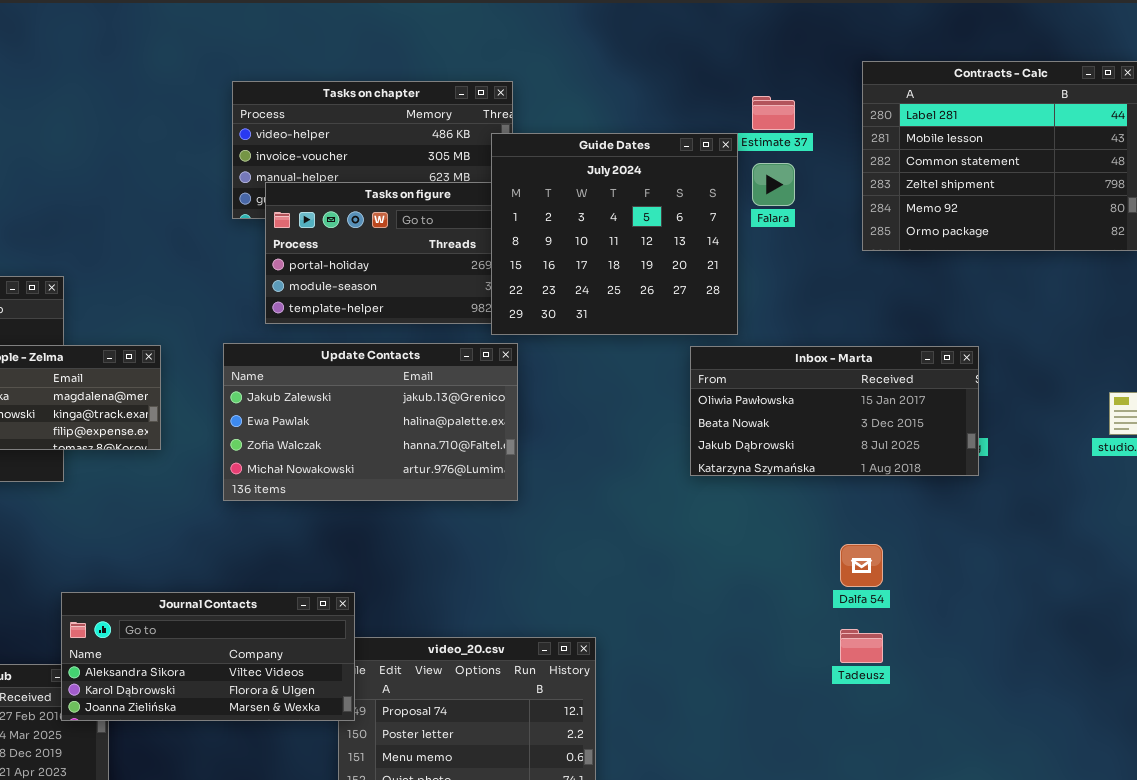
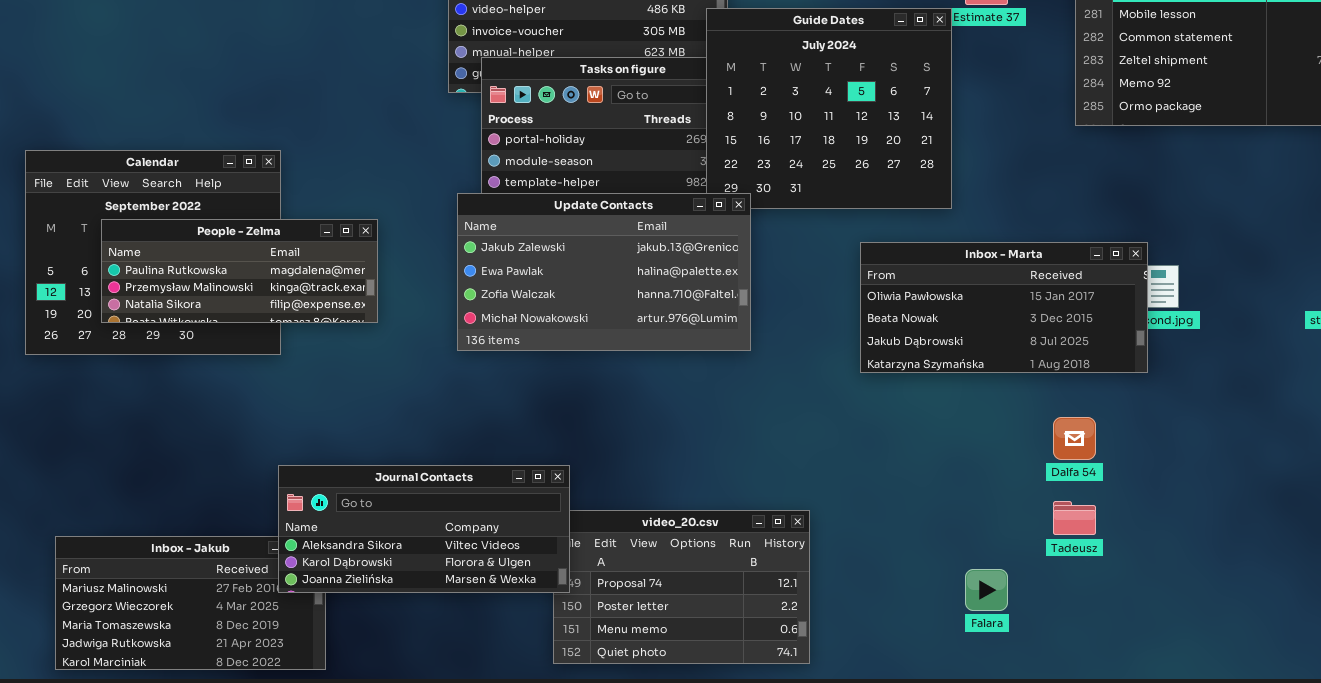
Falara: [752,163,795,206] -> [965,569,1008,611], moved
Update Contacts: [223,343,518,501] -> [457,193,751,351], moved
Inbox - Marta: [690,346,979,476] -> [860,242,1148,373], moved

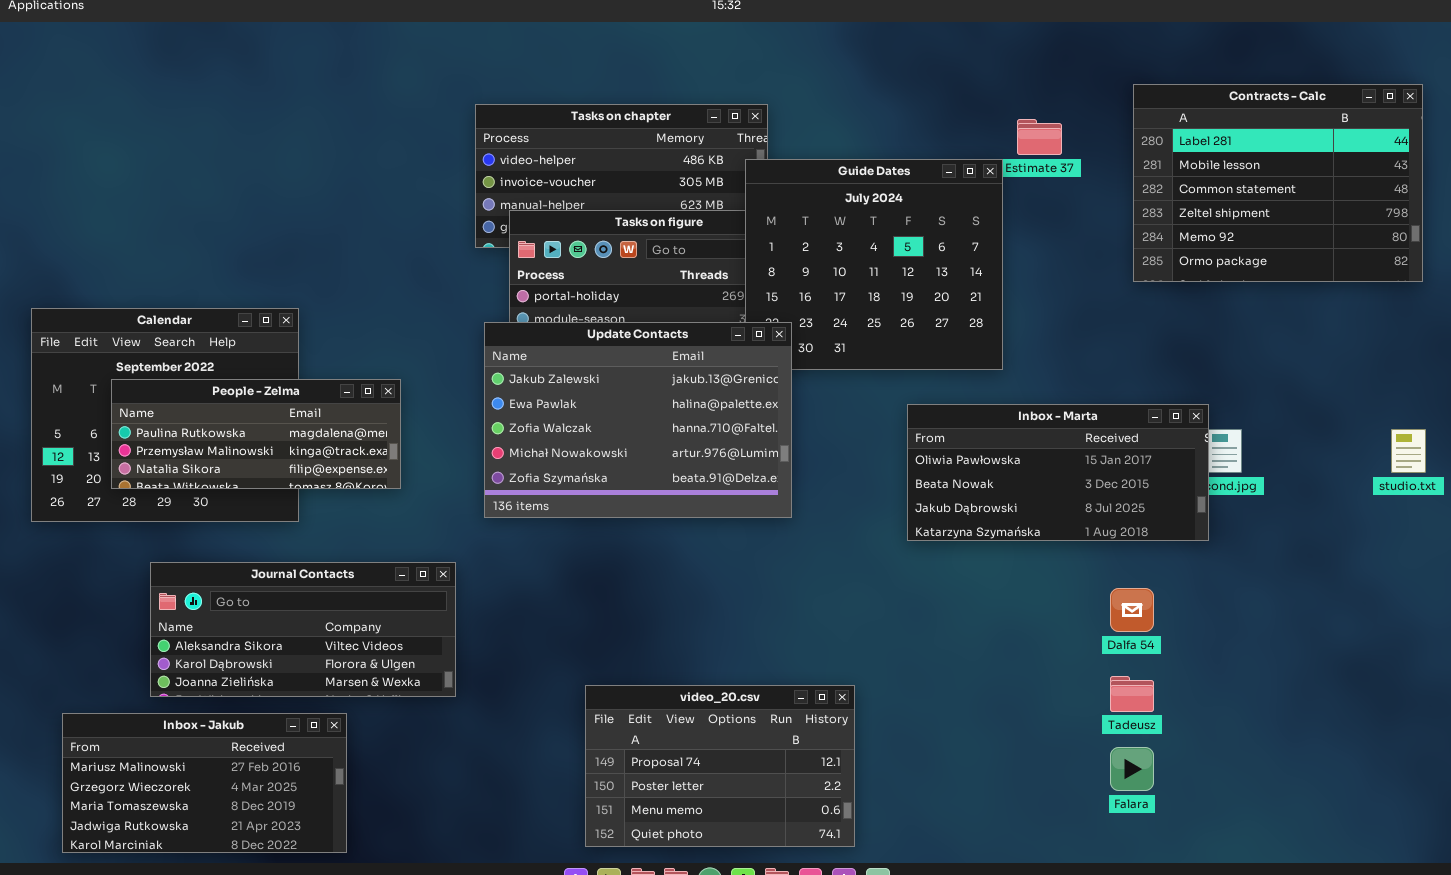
Update Contacts: [457,193,751,351] -> [484,322,792,518], resized
Journal Contacts: [278,465,570,593] -> [150,562,456,697], moved
Falara: [965,569,1008,611] -> [1110,747,1154,791], moved

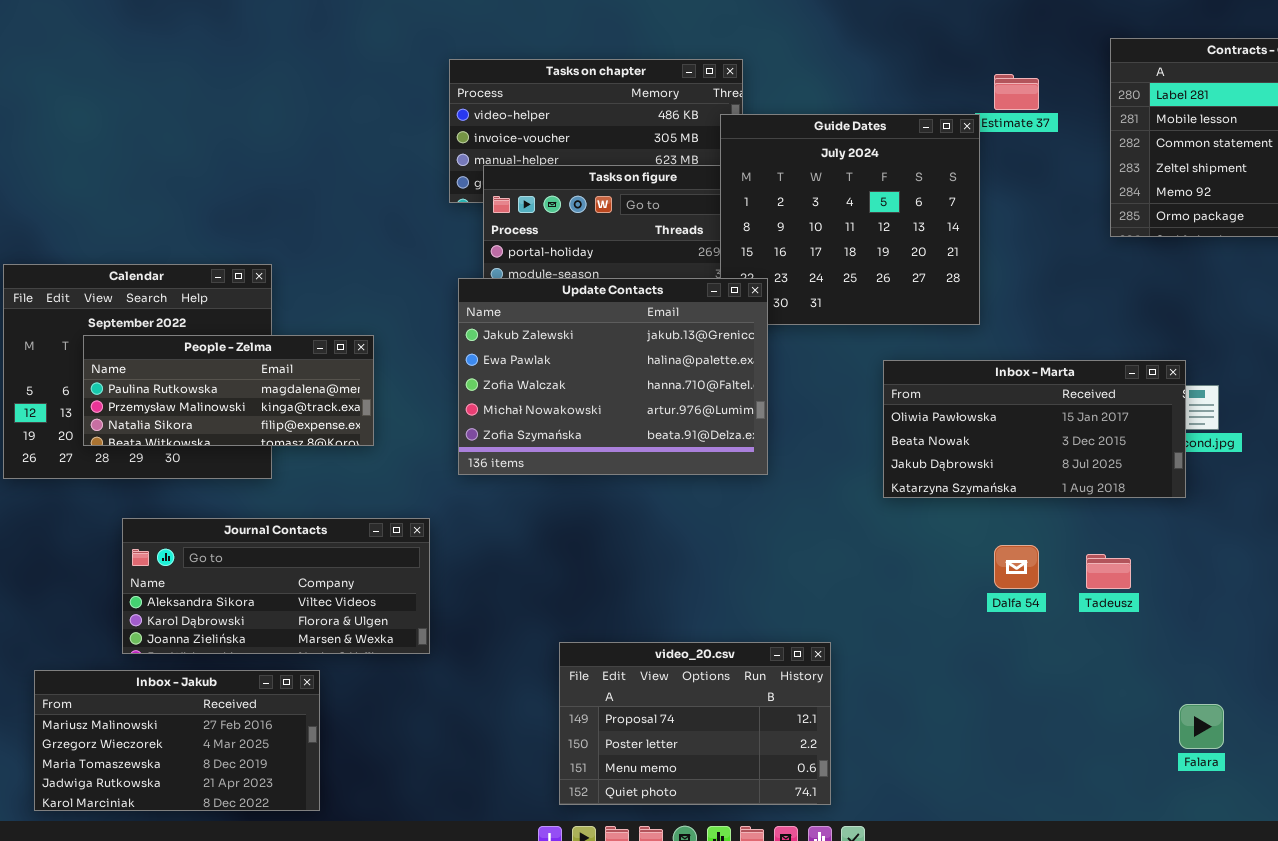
Dalfa 54: [1110,588,1154,632] -> [994,545,1039,589], moved
Tadeusz: [1110,676,1154,712] -> [1086,554,1131,589], moved
Falara: [1110,747,1154,791] -> [1179,704,1224,749], moved

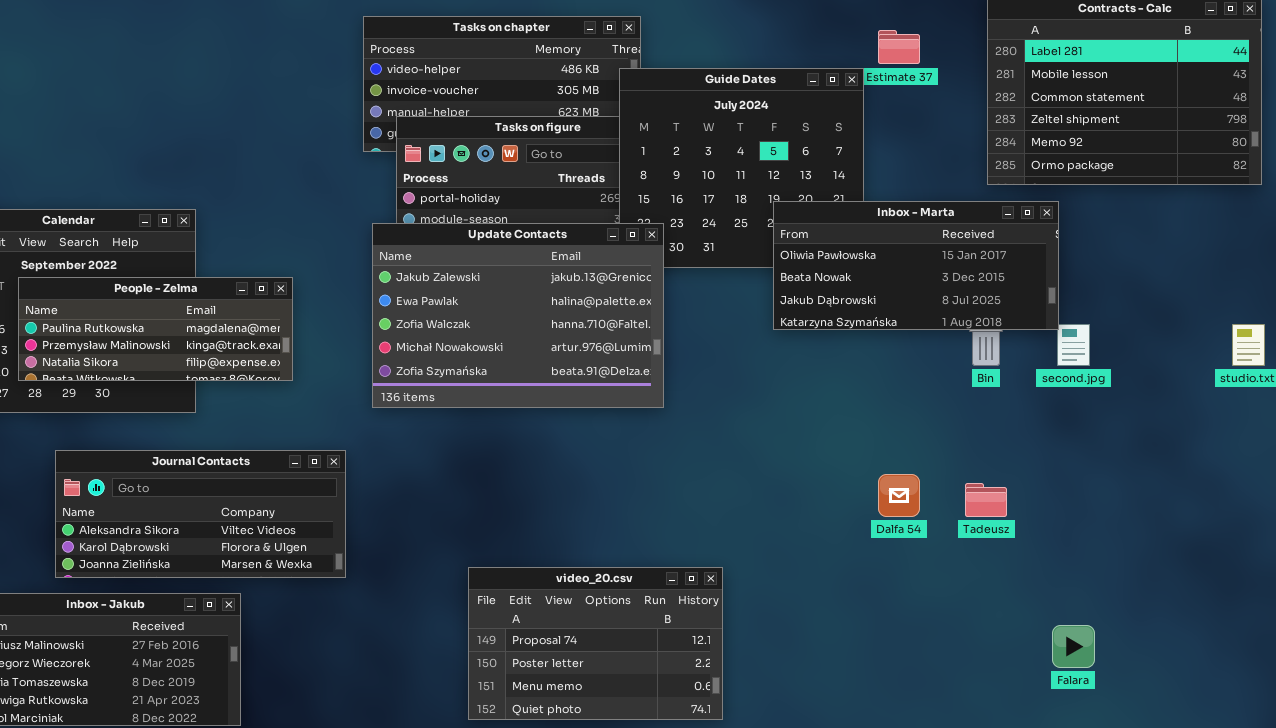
Inbox - Marta: [883,360,1186,498] -> [773,201,1059,330], moved

